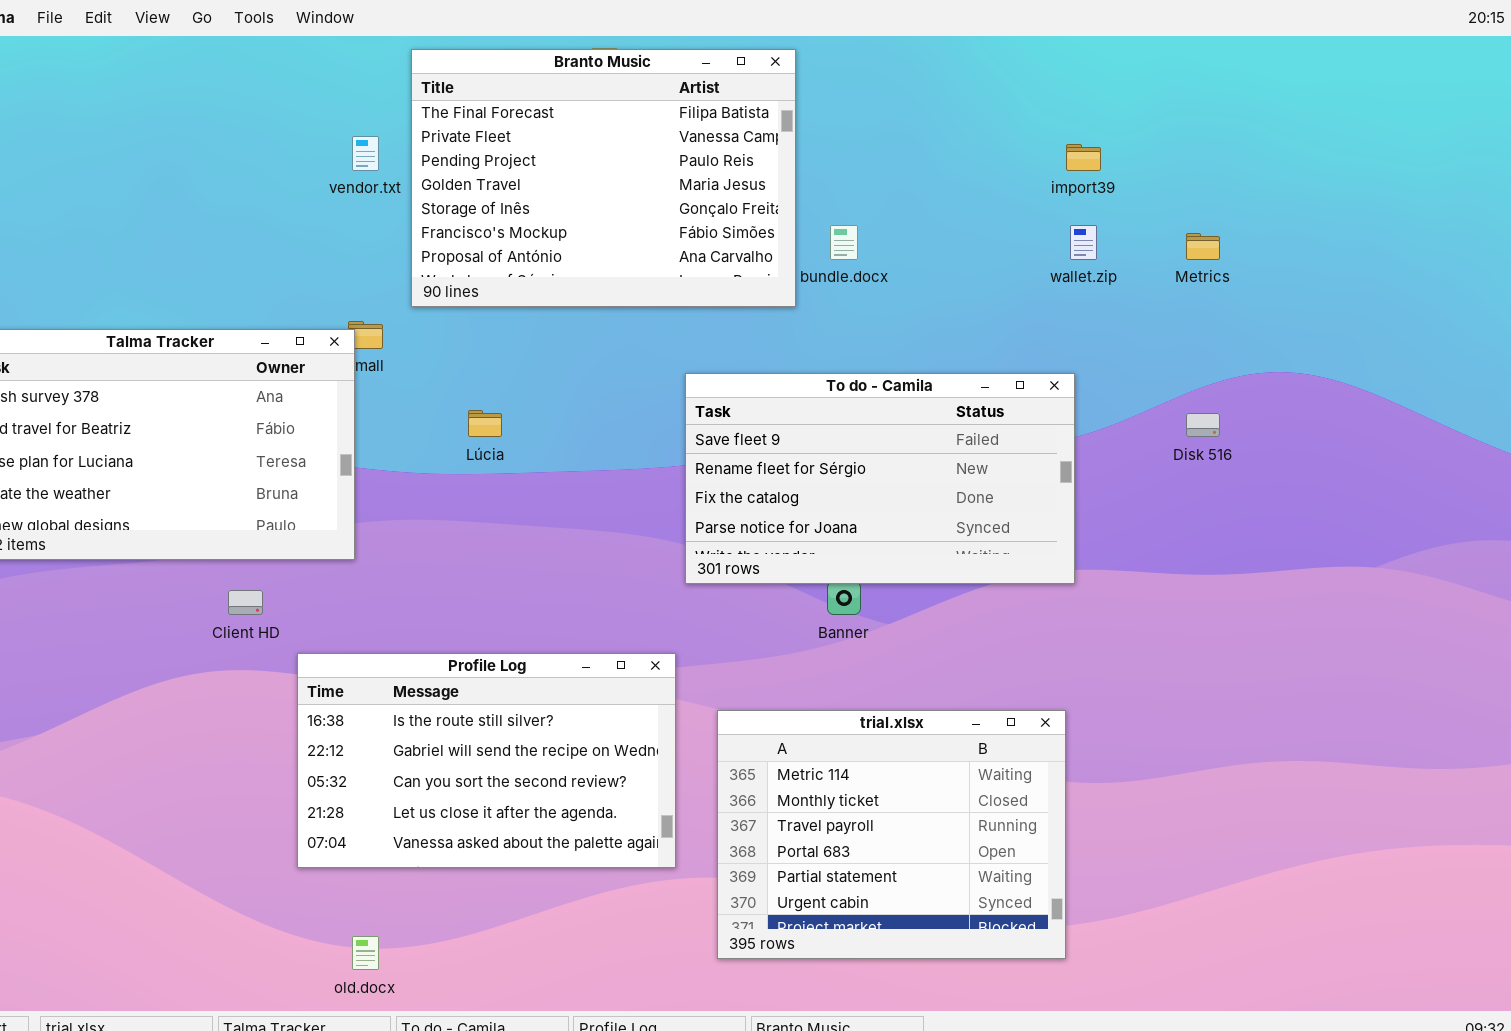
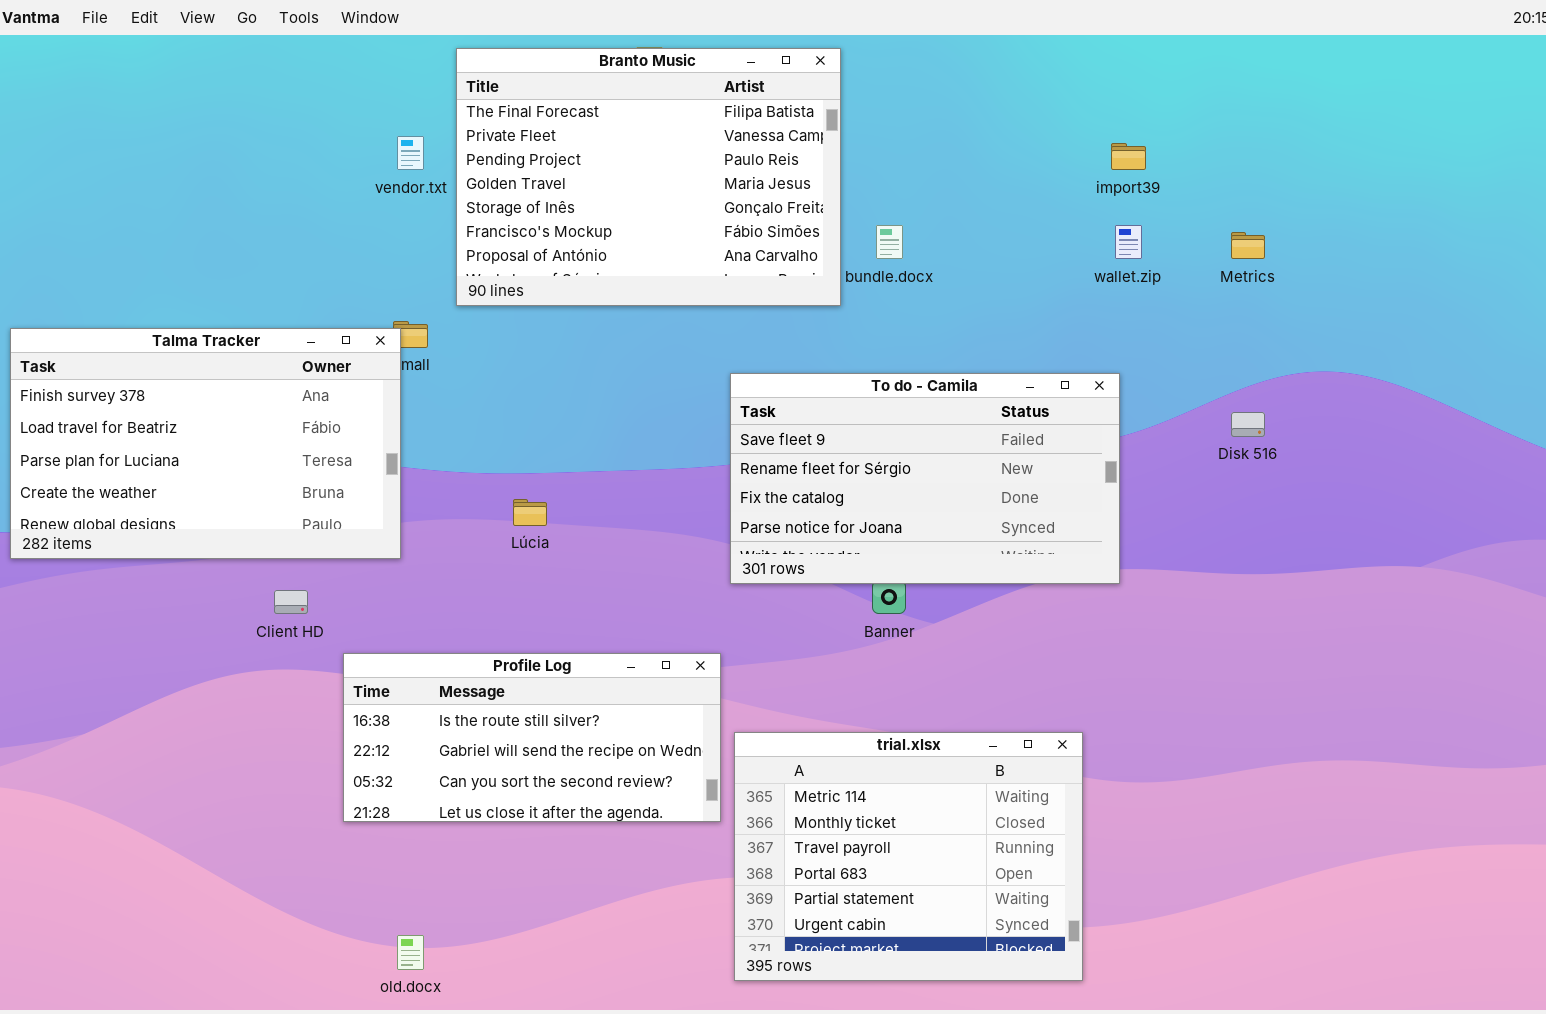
Lúcia: [468,410,502,437] -> [513,499,547,526], moved
Profile Log: [297,653,676,868] -> [343,653,721,822], resized
trial.xlsx: [717,710,1066,959] -> [734,732,1083,981], moved

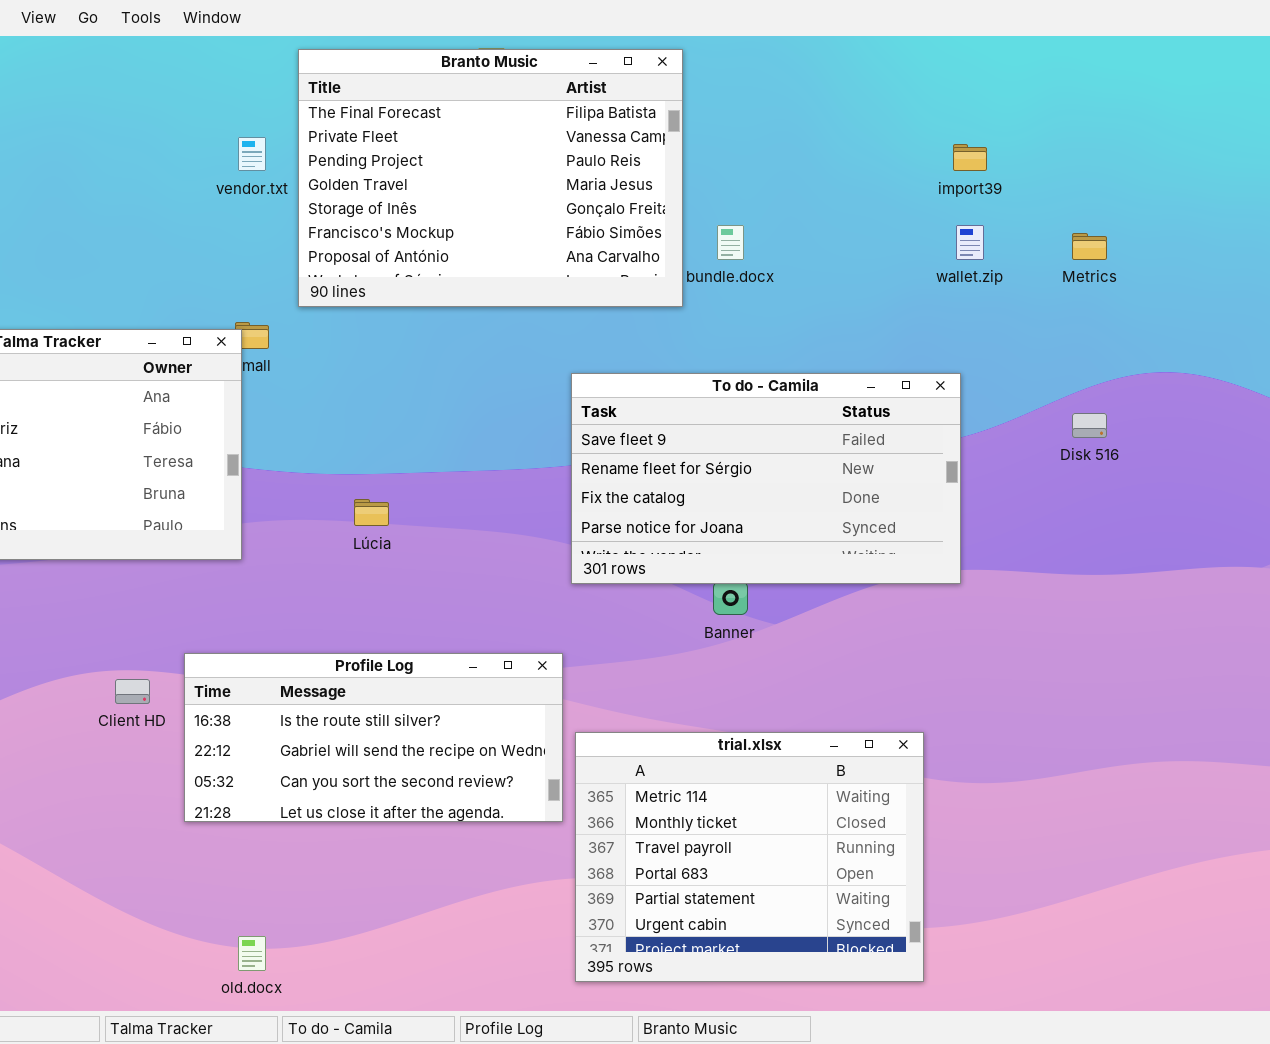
Client HD: [274,590,308,614] -> [115,679,150,704], moved

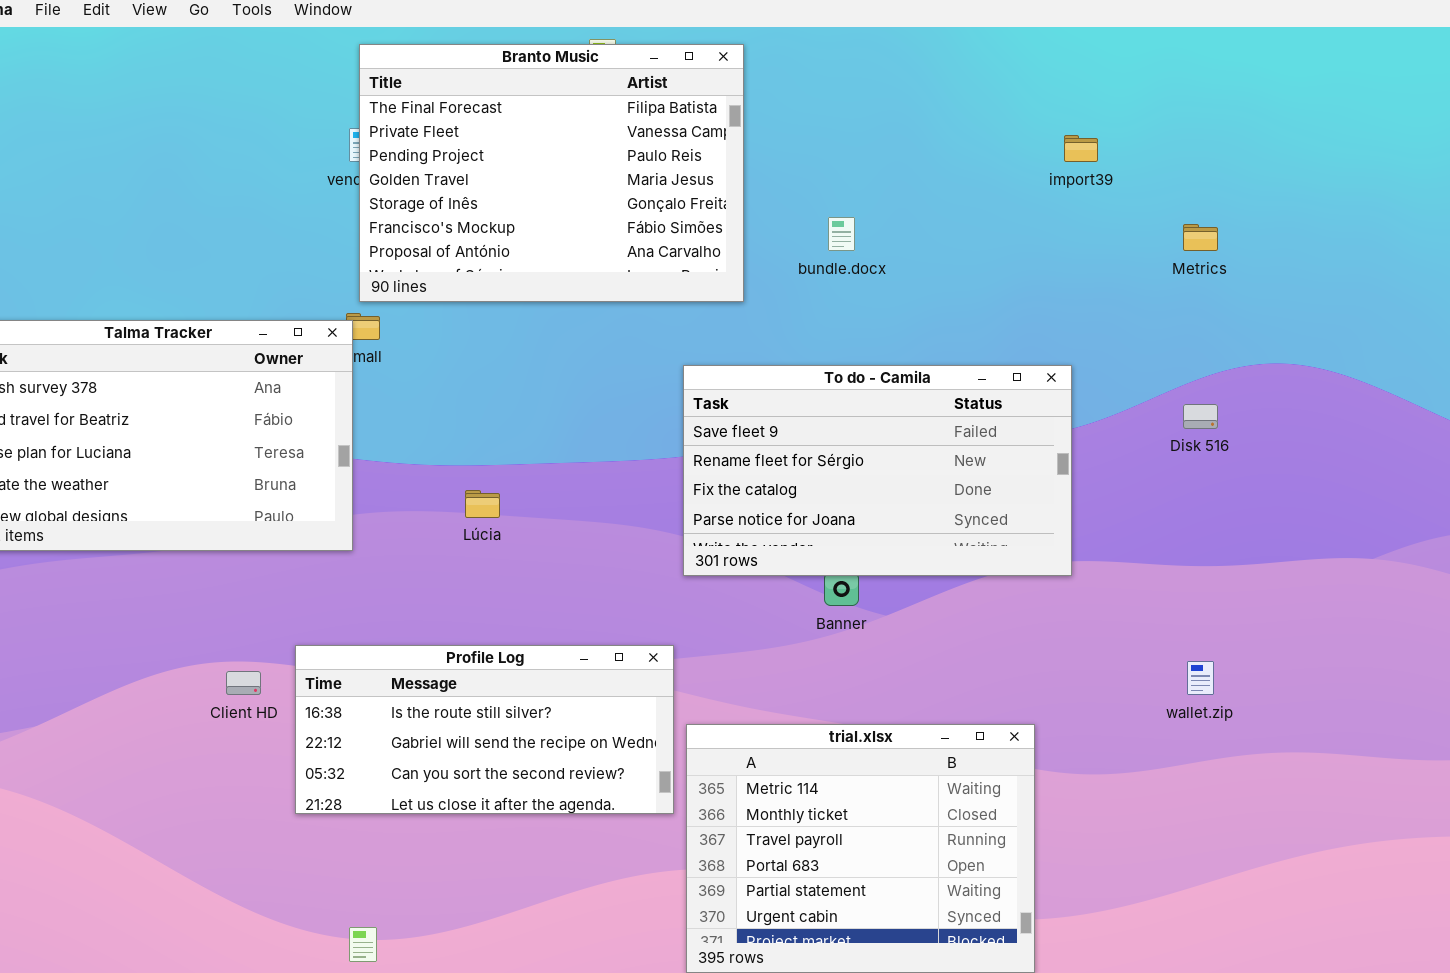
Branto Music: [298,49,683,307] -> [359,44,744,302], moved
wallet.zip: [956,225,984,260] -> [1187,661,1214,695], moved

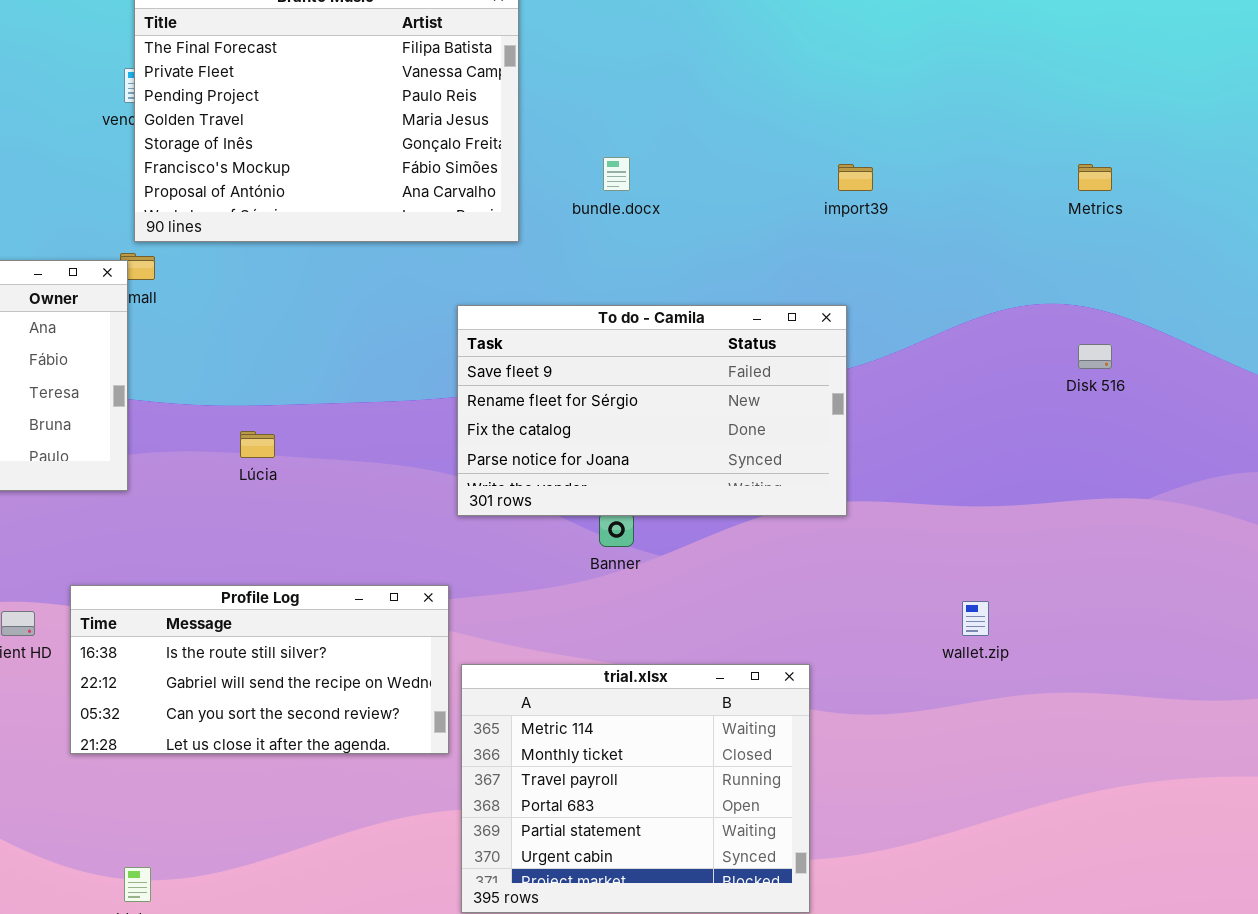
import39: [1064,135,1098,162] -> [838,164,873,191], moved
Metrics: [1183,224,1218,251] -> [1078,164,1112,191], moved
Disk 516: [1183,404,1218,429] -> [1078,344,1112,369], moved

